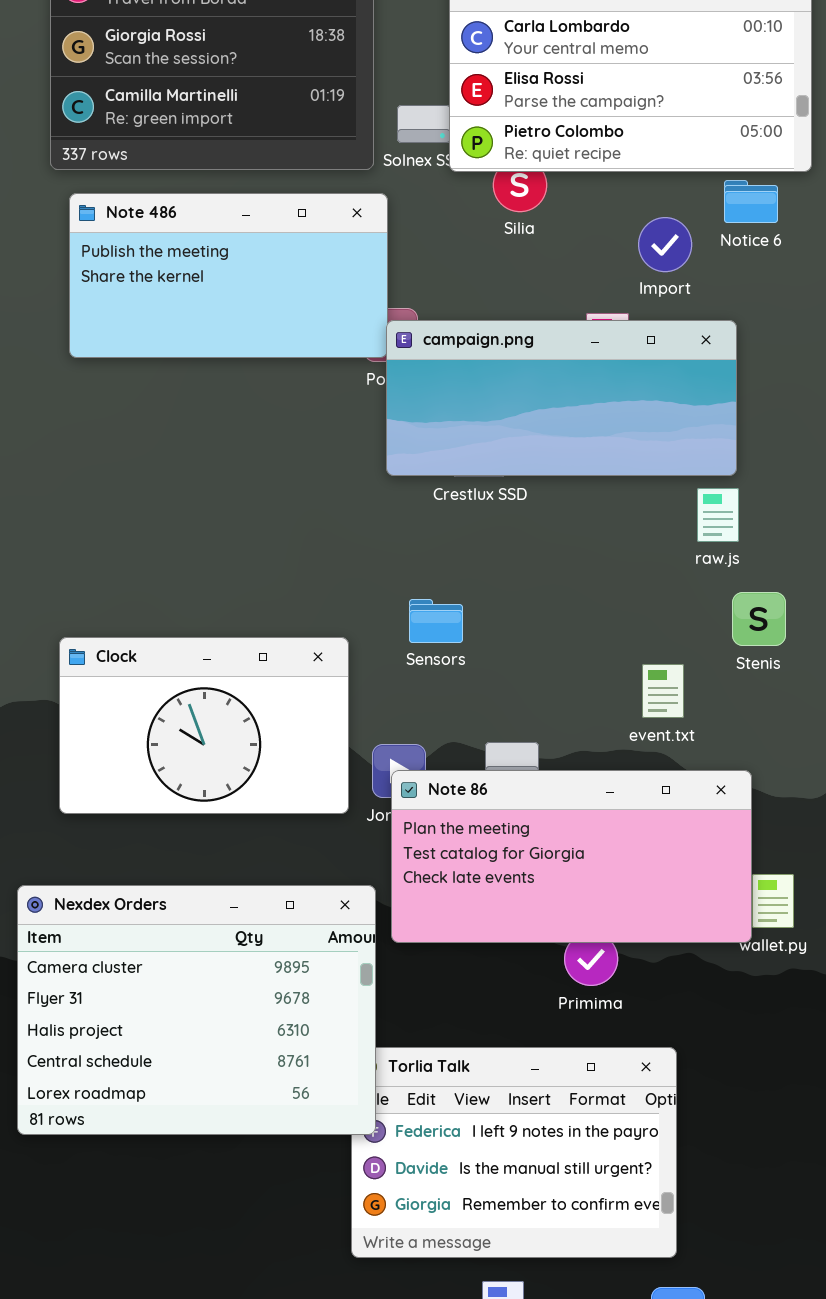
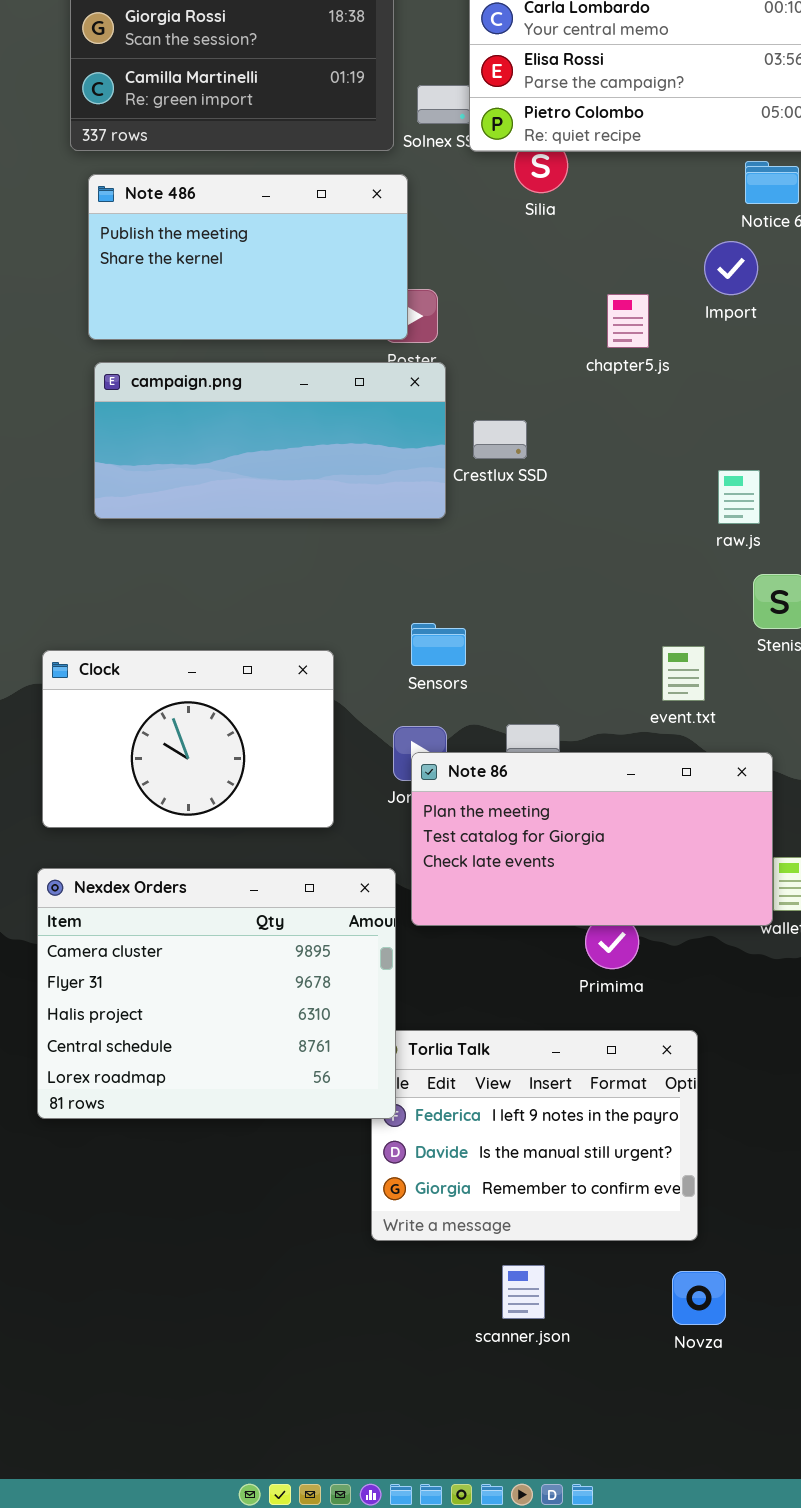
Import: [638,217,692,272] -> [704,241,758,295], moved
campaign.png: [386,320,737,476] -> [94,362,446,519], moved
Sensors: [409,599,463,643] -> [411,623,466,666], moved
Clock: [59,637,349,814] -> [42,650,334,828], moved

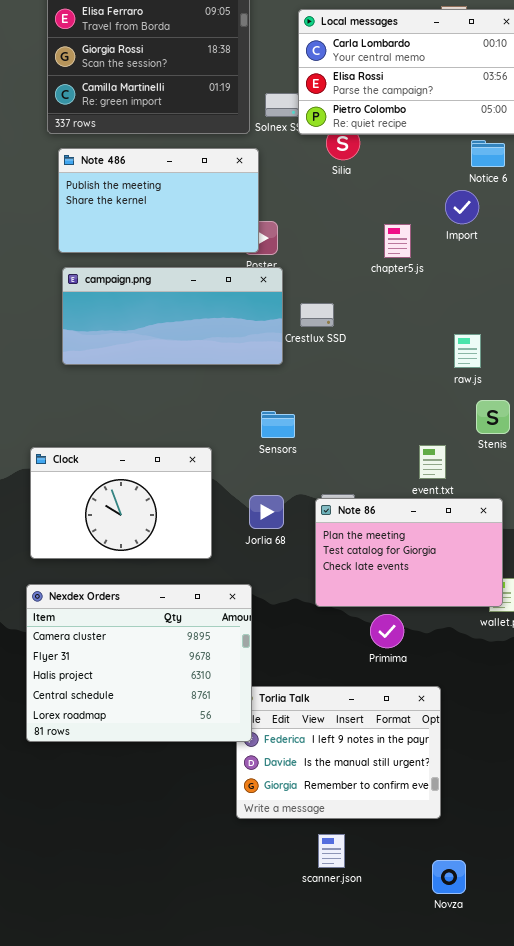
Sensors: [411,623,466,666] -> [261,411,295,438], moved
Note 86: [411,752,773,926] -> [315,498,503,607], moved, resized
Novza: [672,1271,726,1325] -> [432,860,466,894], moved

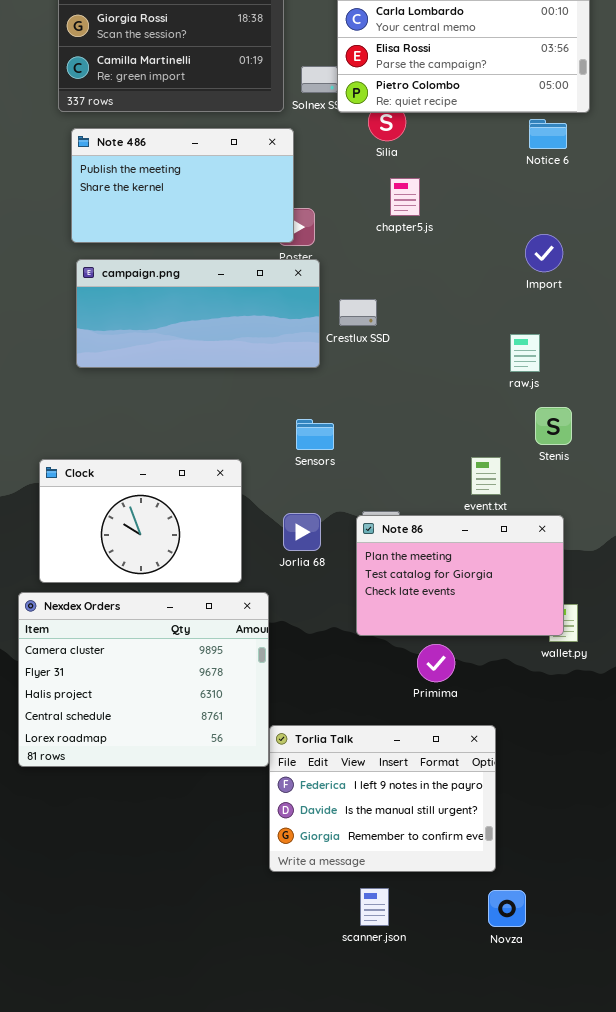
Import: [445,190,479,224] -> [525,234,563,272], moved
chapter5.js: [384,224,411,258] -> [390,178,420,216], moved
Nexdex Orders: [26,584,252,742] -> [18,592,269,767], moved
Novza: [432,860,466,894] -> [488,890,526,927], moved

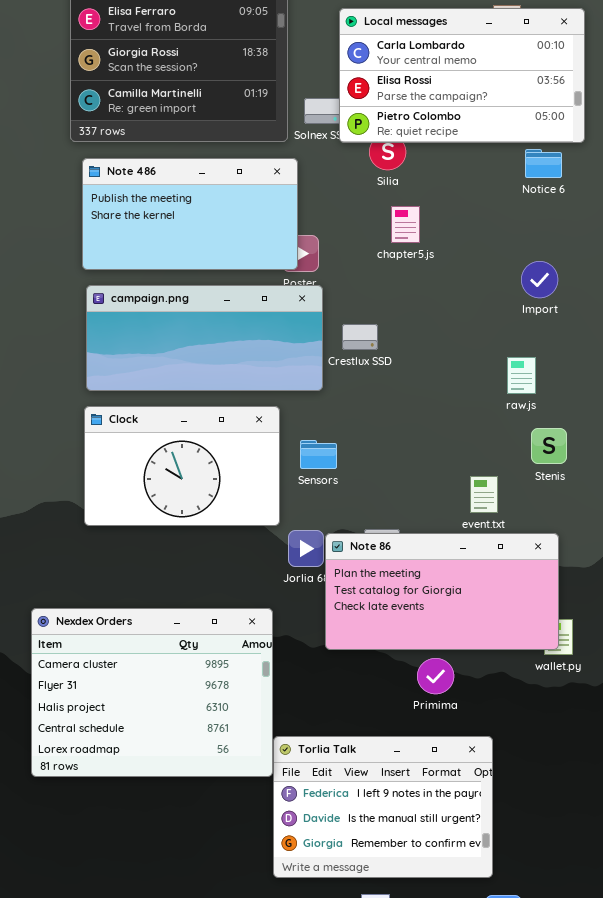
Clock: [39,459,242,583] -> [84,406,280,526], moved
Note 86: [356,515,564,636] -> [325,533,559,650], resized

